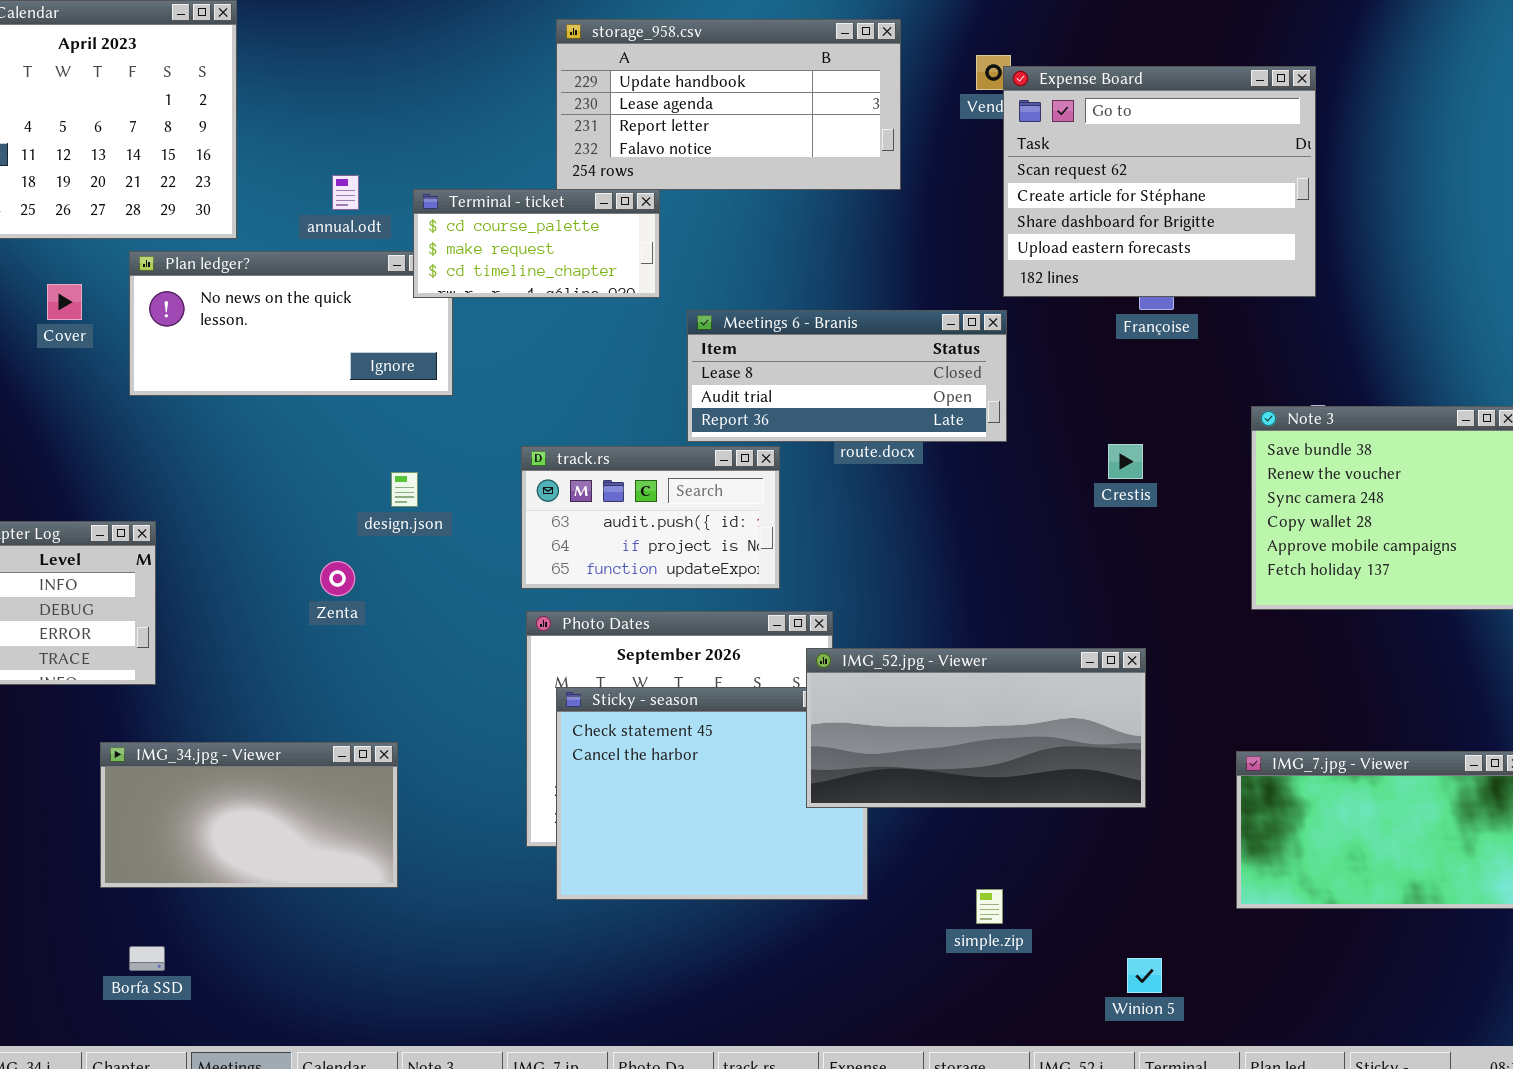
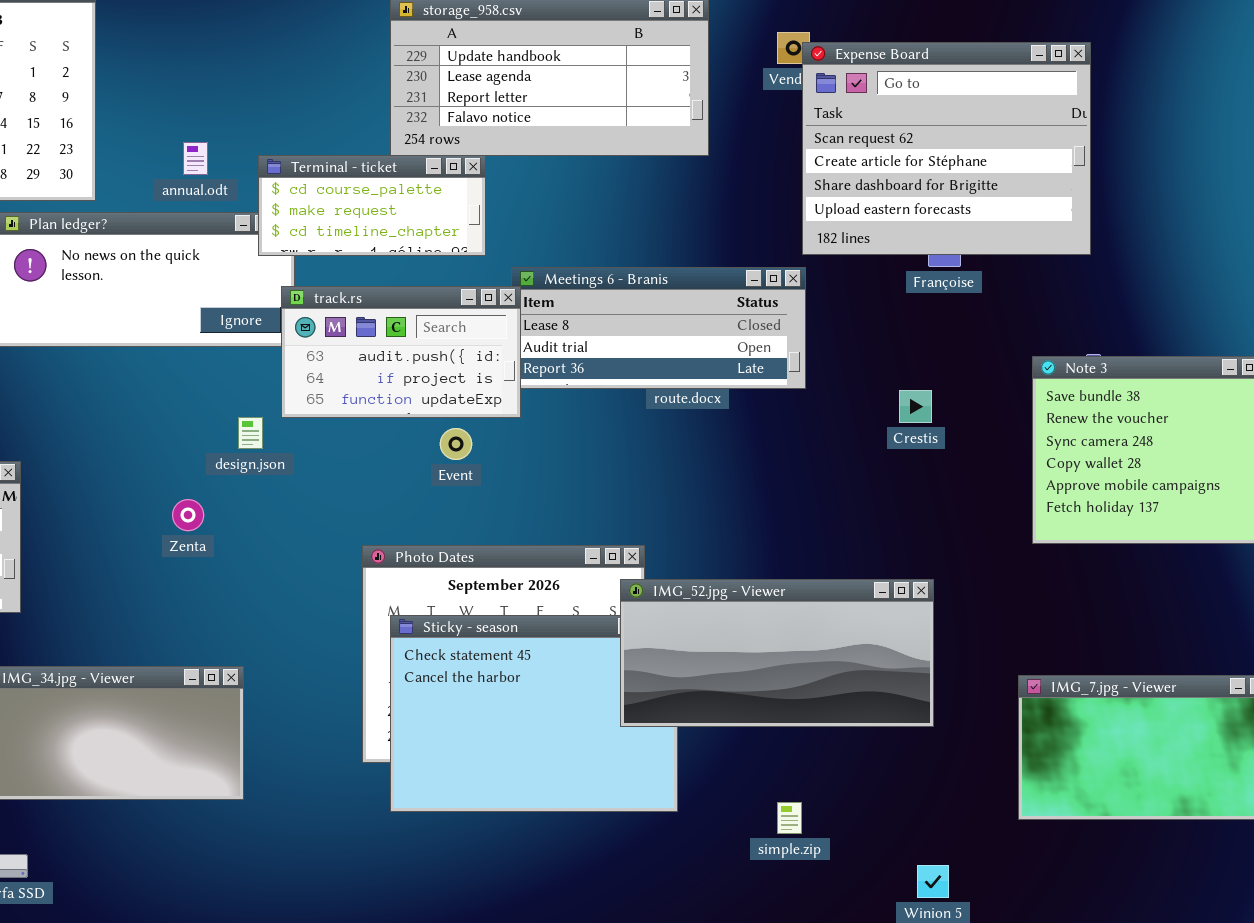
track.rs: [521,446,780,589] -> [281,286,521,418], moved

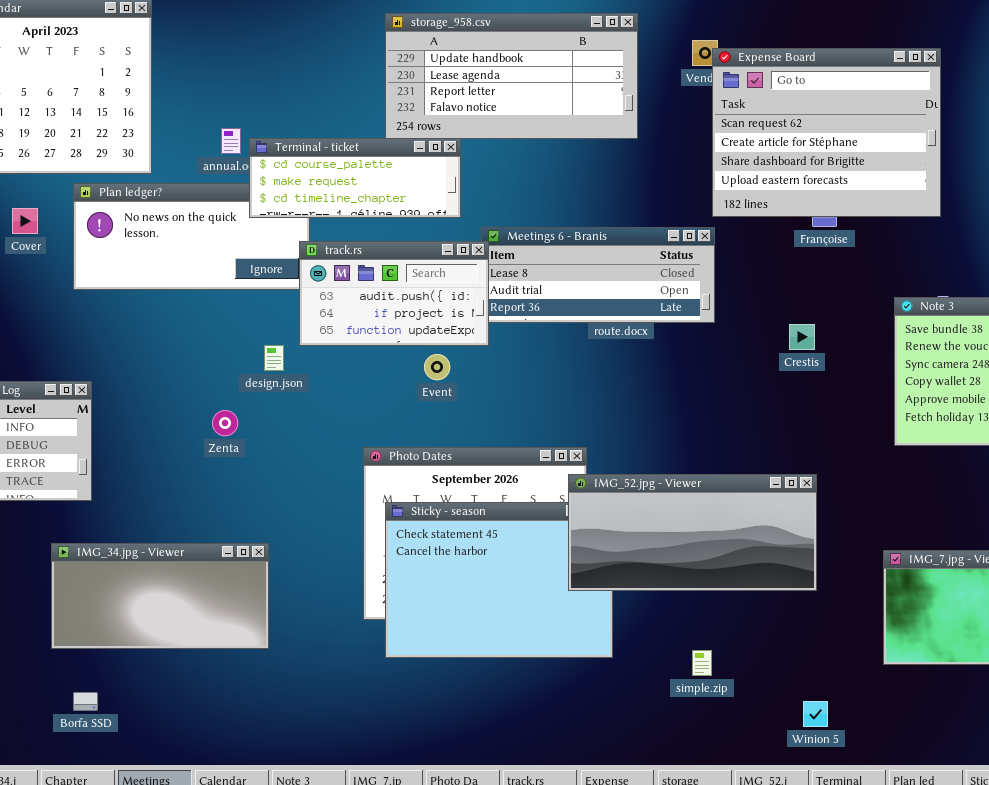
Terminal - ticket: [258,155,486,256] -> [249,138,461,218], resized

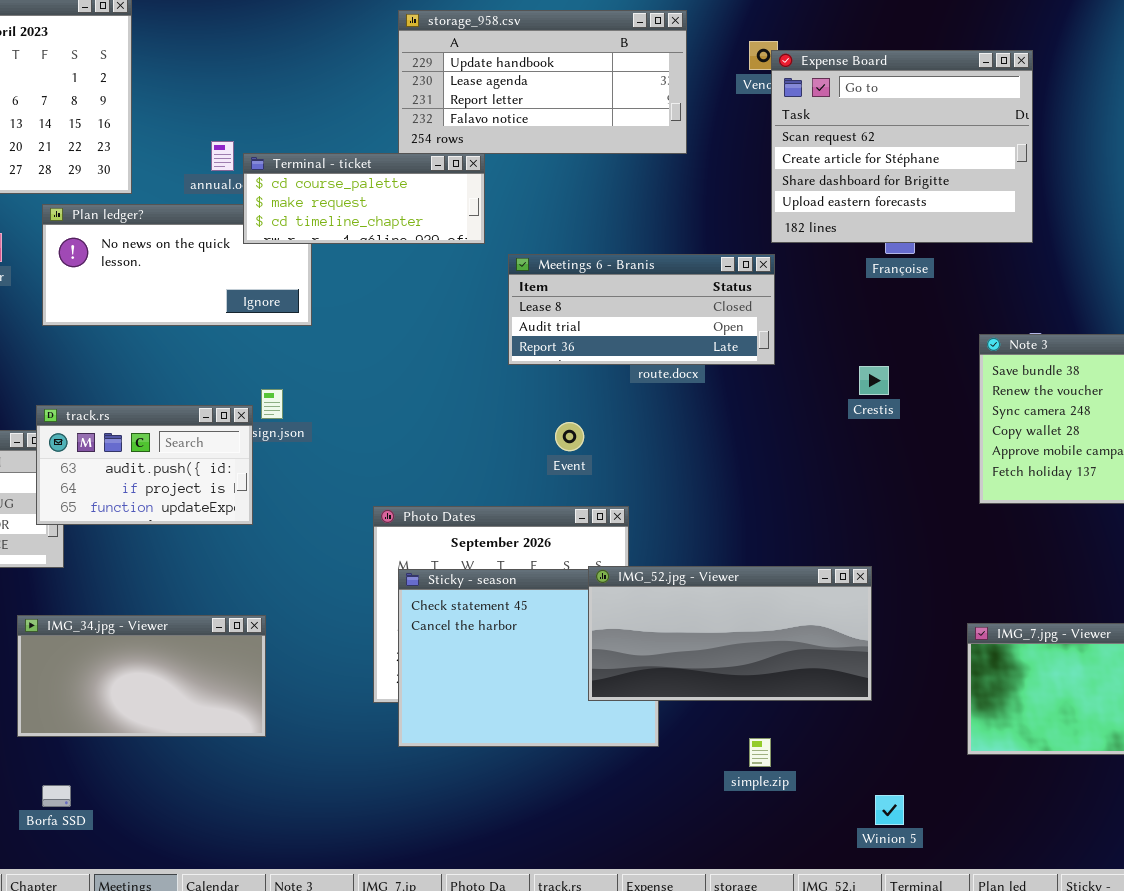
track.rs: [299,241,489,346] -> [36,405,253,525], moved
Event: [424,354,450,380] -> [555,422,584,451], moved
IMG_52.jpg - Viewer: [568,474,817,591] -> [588,566,872,701], moved

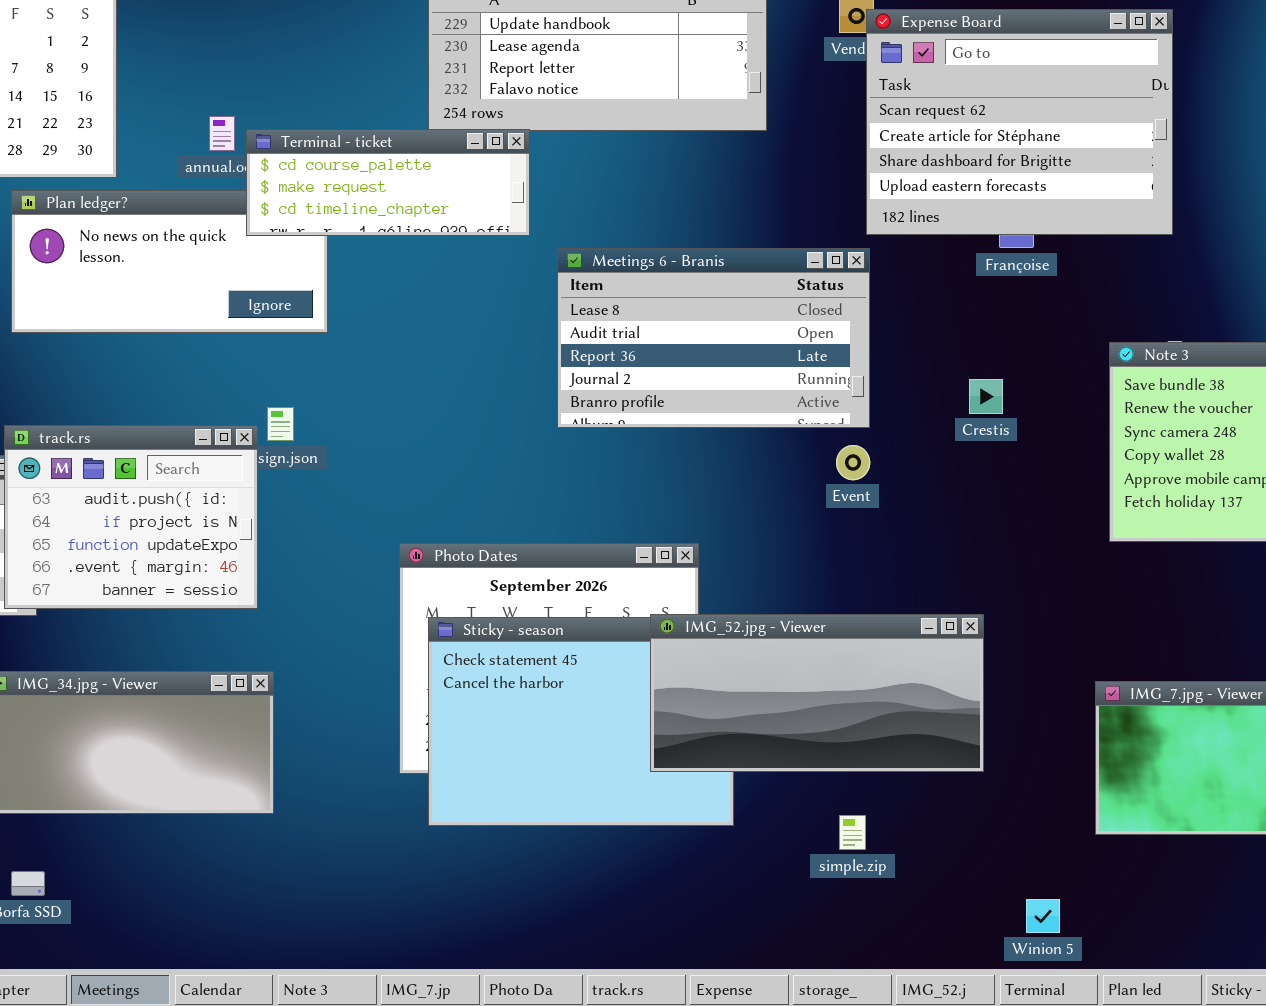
Meetings 6 - Branis: [508,254,775,365] -> [557,248,870,428], resized
track.rs: [36,405,253,525] -> [4,425,258,609], resized
Event: [555,422,584,451] -> [836,445,870,480], moved
Winion 5: [875,795,904,825] -> [1026,899,1060,933], moved

